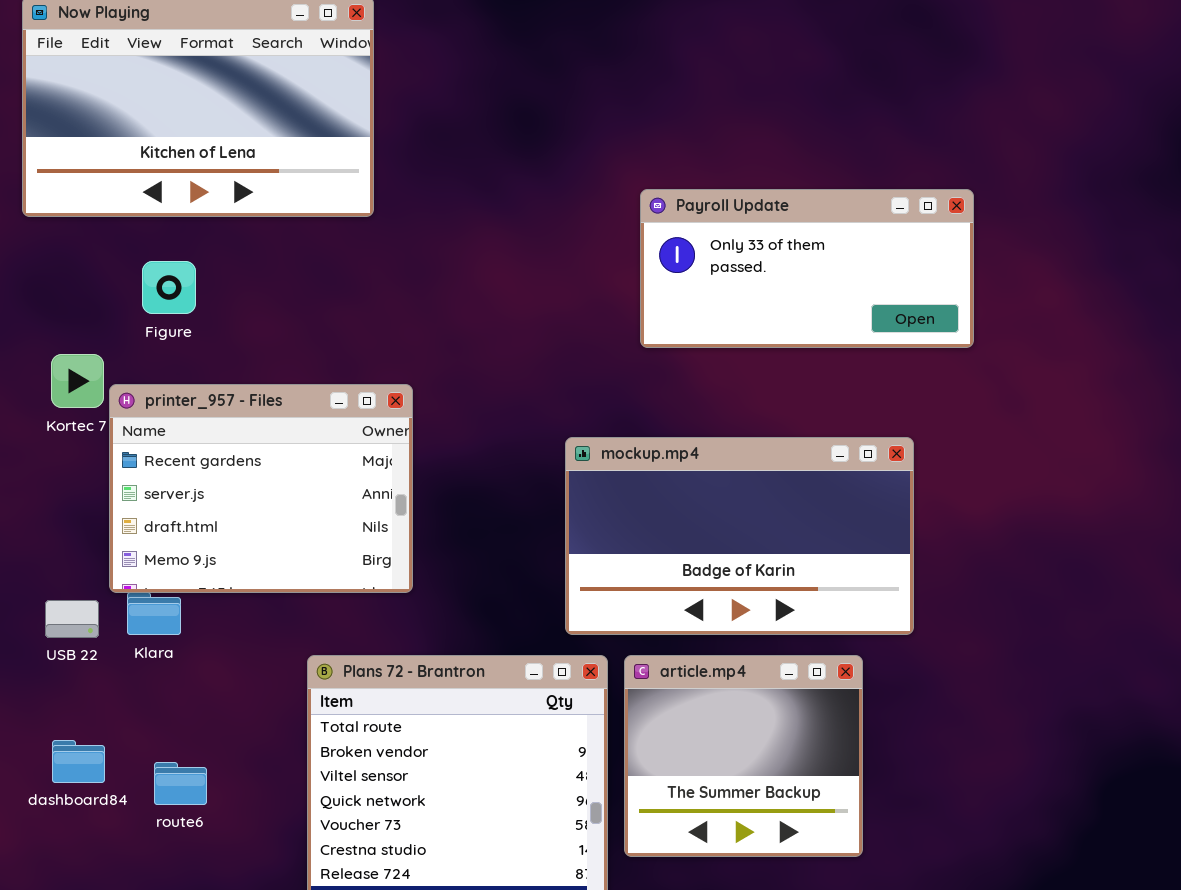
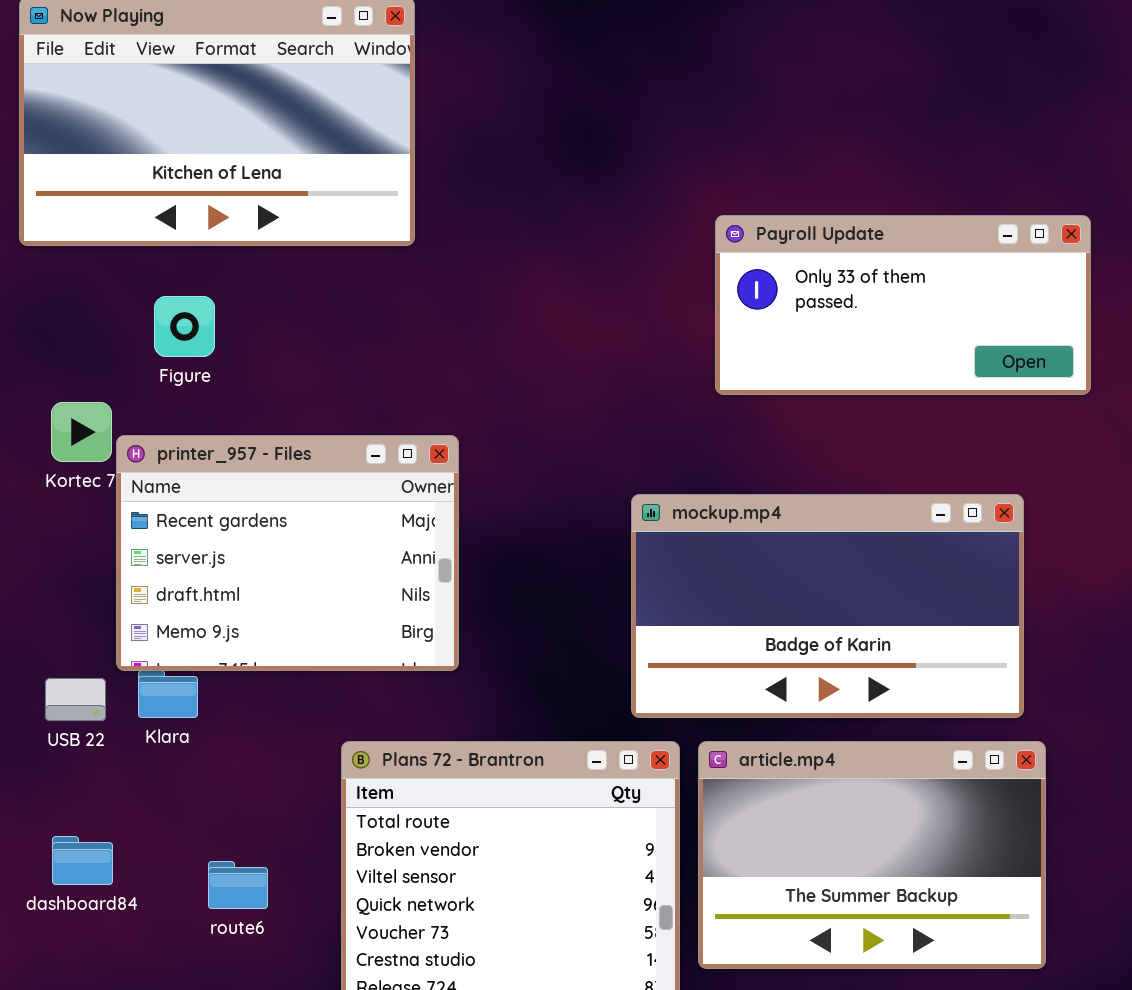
article.mp4: [624,655,863,857] -> [698,741,1046,969], resized
route6: [154,762,207,805] -> [208,861,268,909], moved

